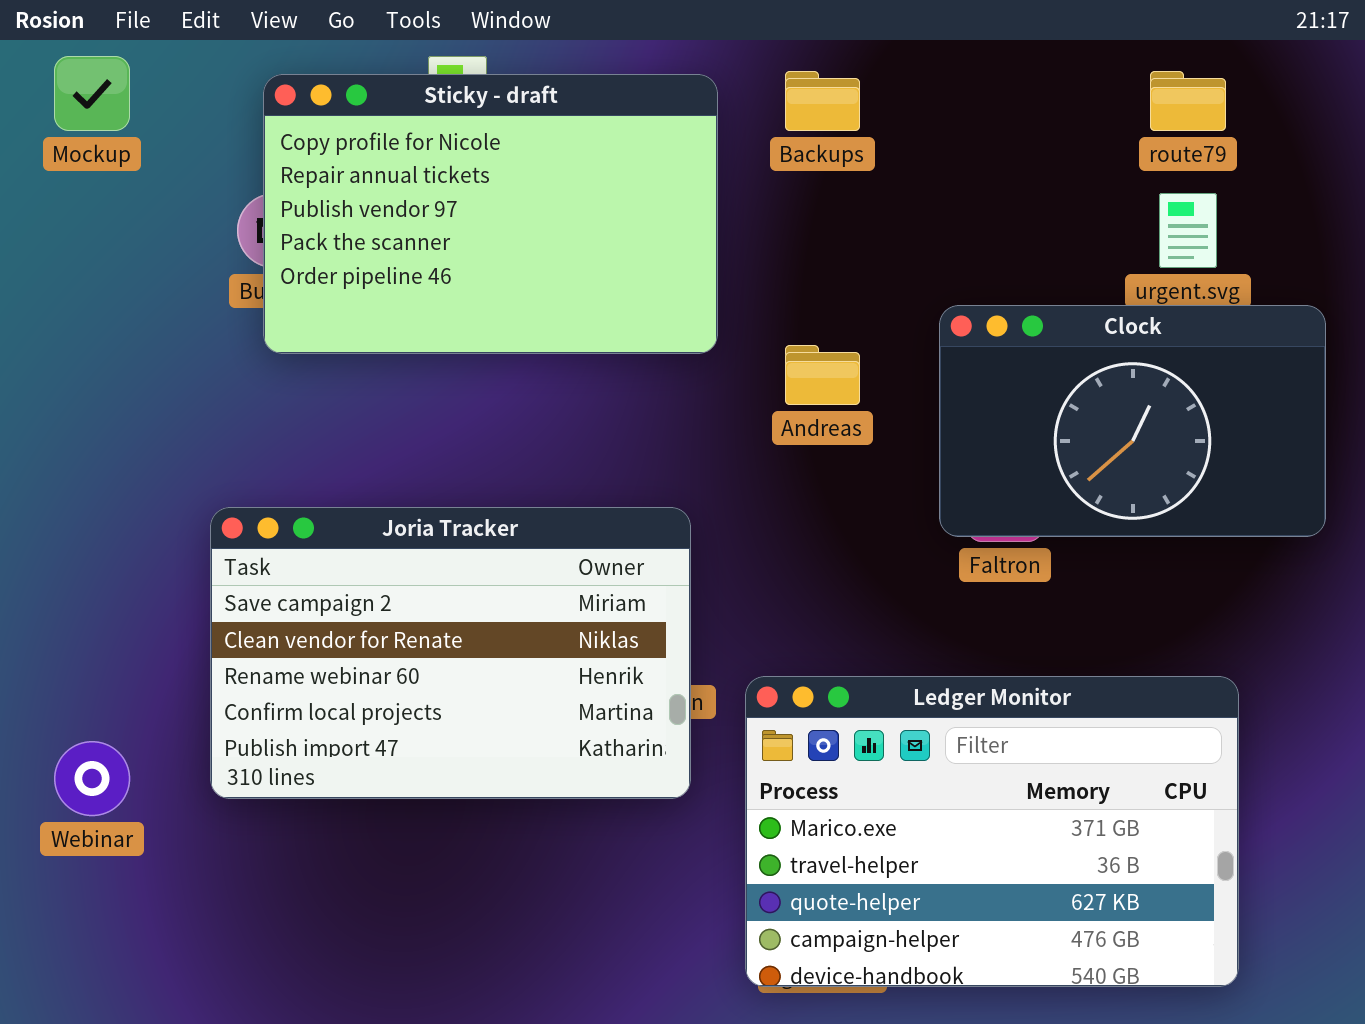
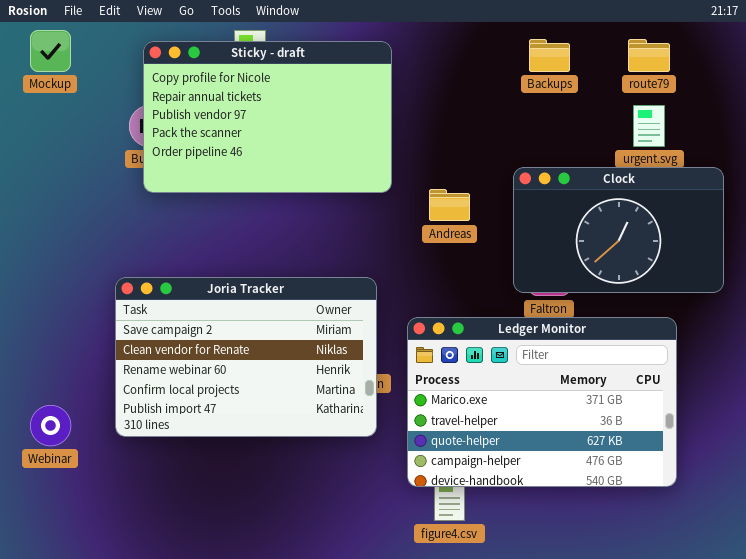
Backups: [785,71,860,131] -> [529,39,570,72], moved
Ledger Monitor: [745,676,1239,987] -> [407,317,677,487], moved

